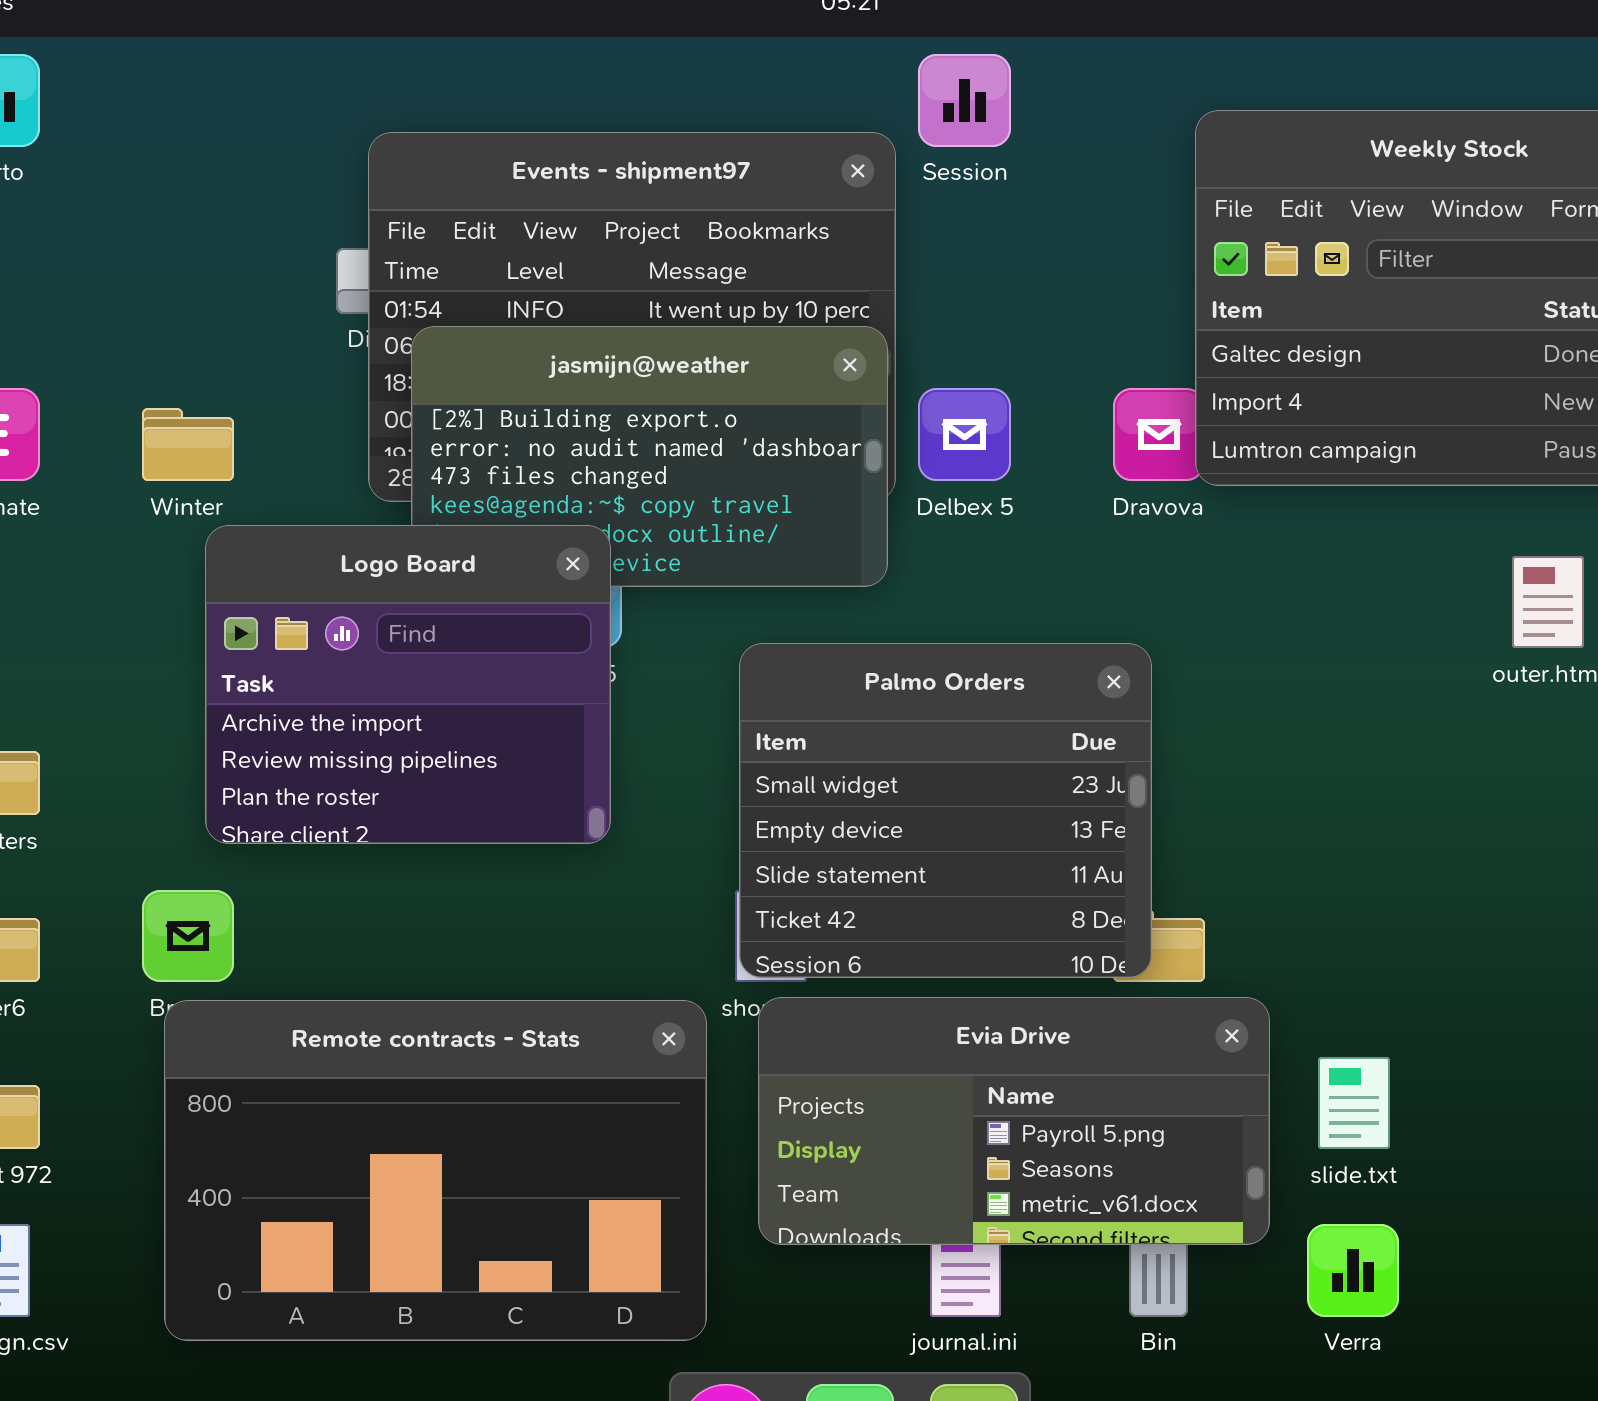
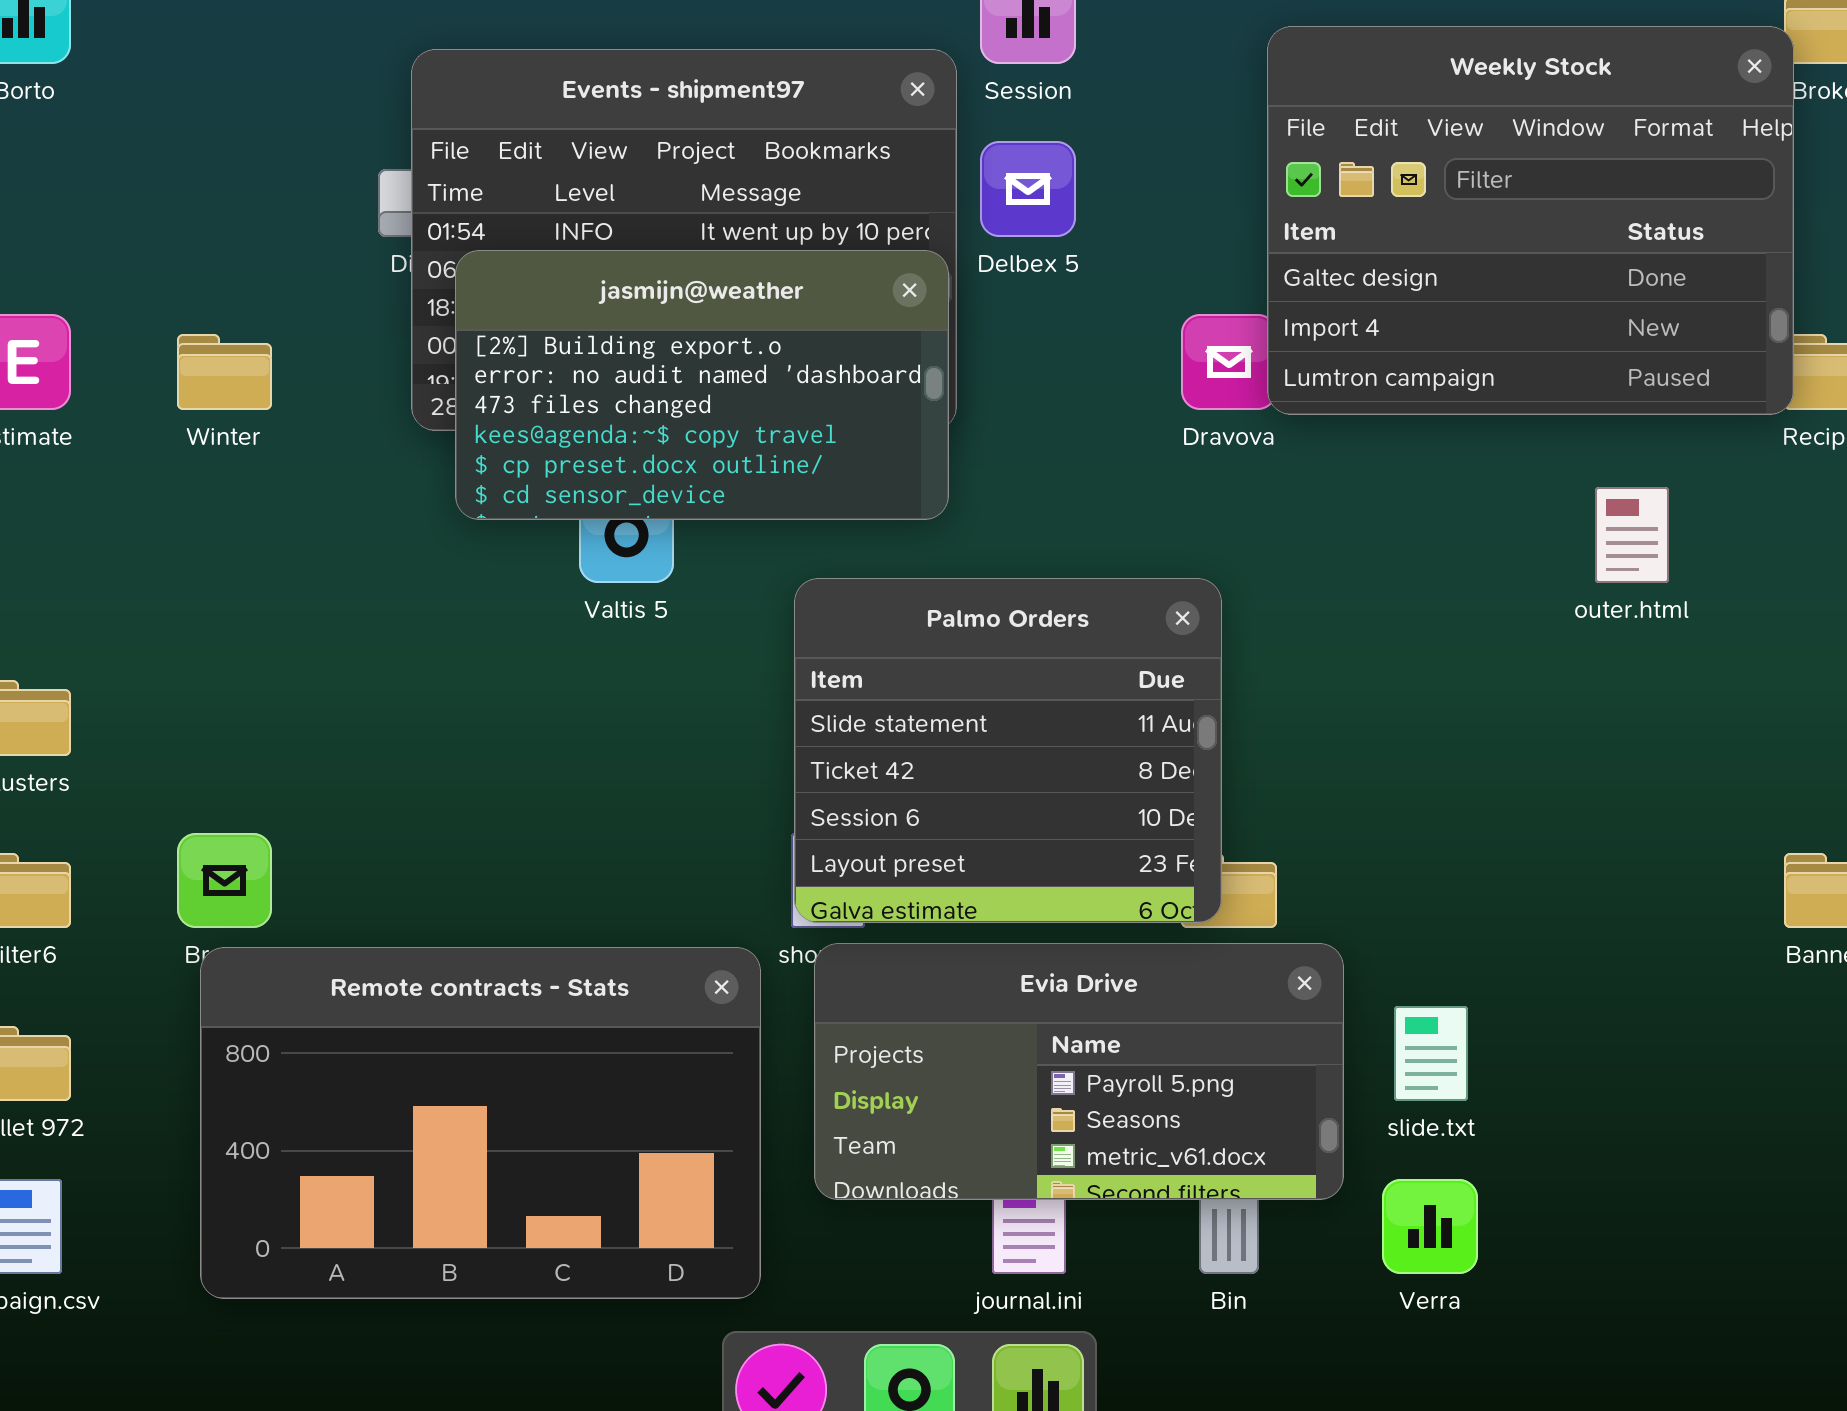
Delbex 5: [918,388,1011,481] -> [980,141,1076,237], moved
Logo Board: [205,525,611,844] -> none, closed
Palmo Orders: [739,643,1152,978] -> [794,578,1222,923], scrolled down 2 rows

